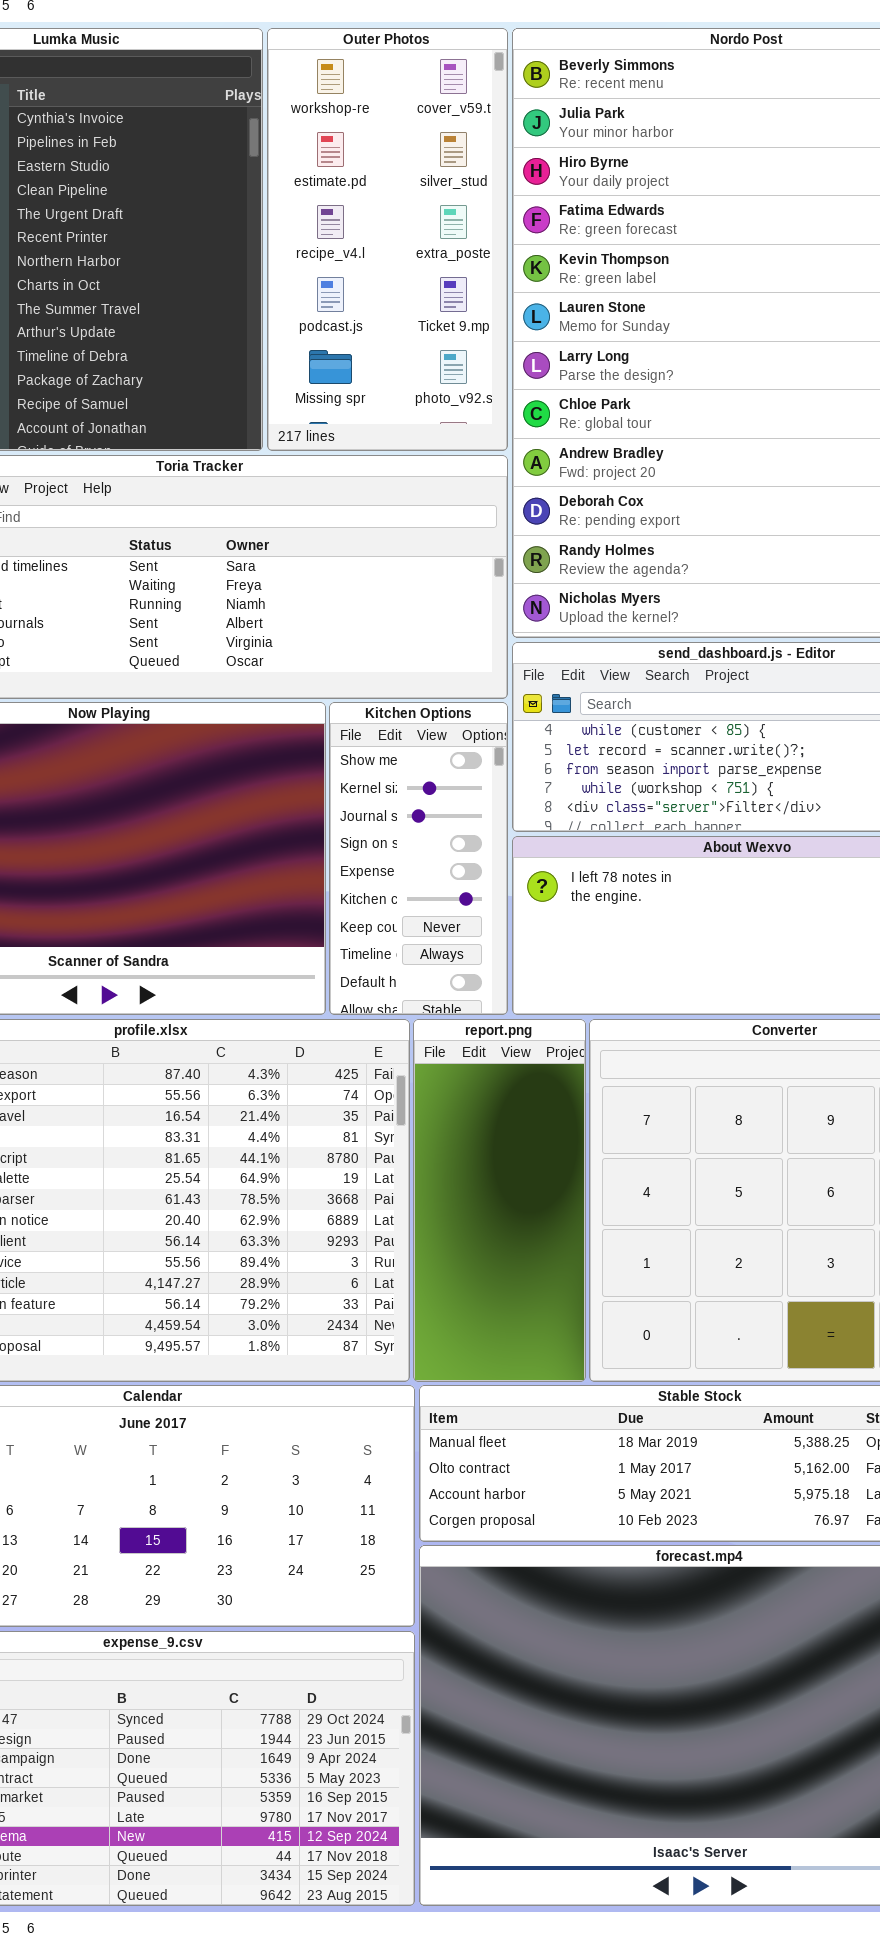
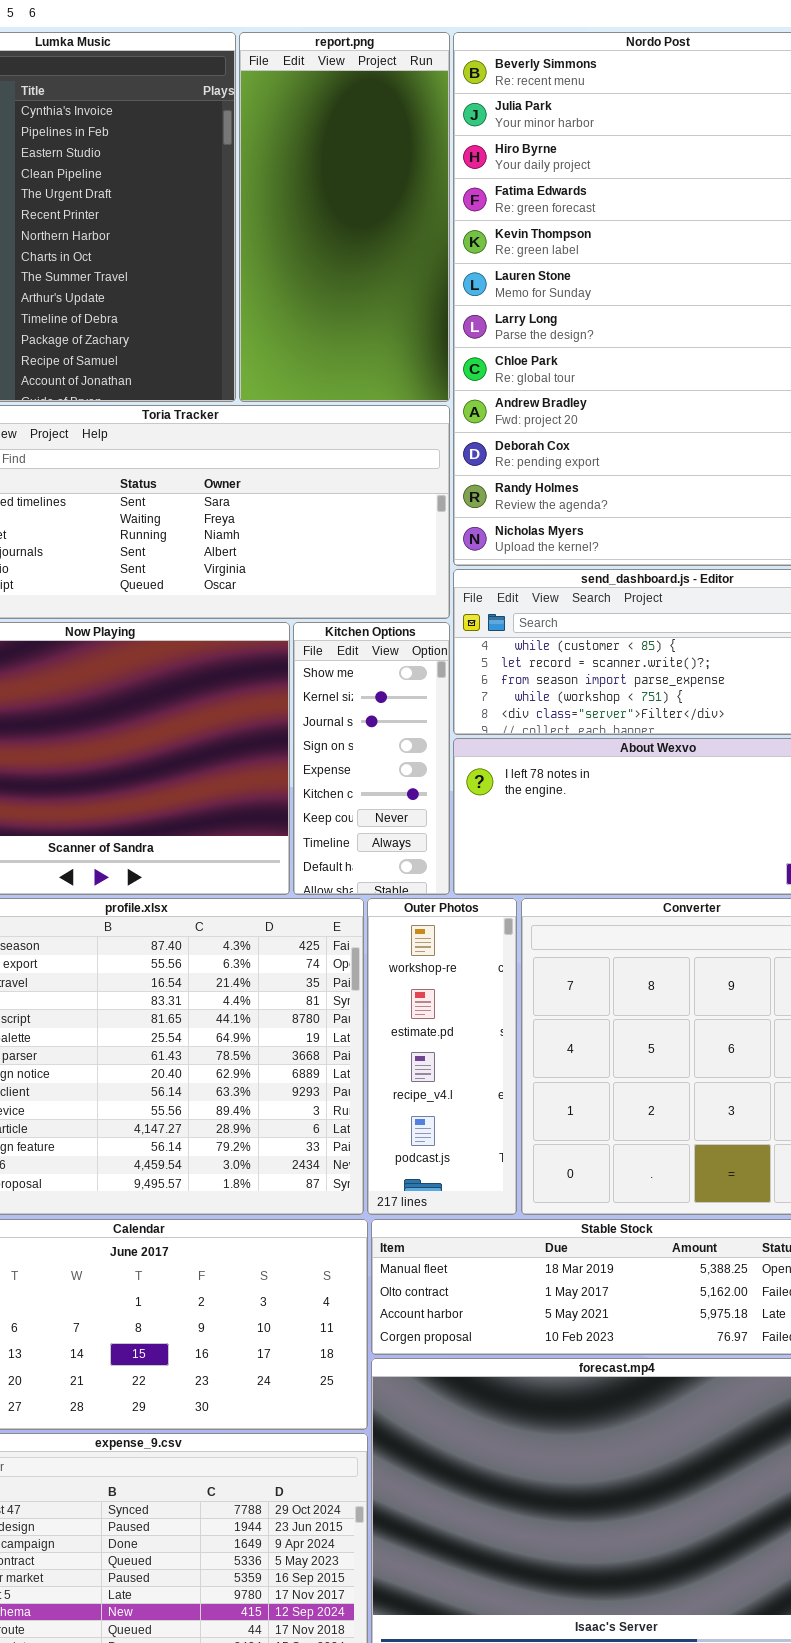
Outer Photos: [267,28,508,451] -> [367,898,517,1215], moved, resized
report.png: [413,1019,586,1382] -> [239,32,450,402], moved, resized

